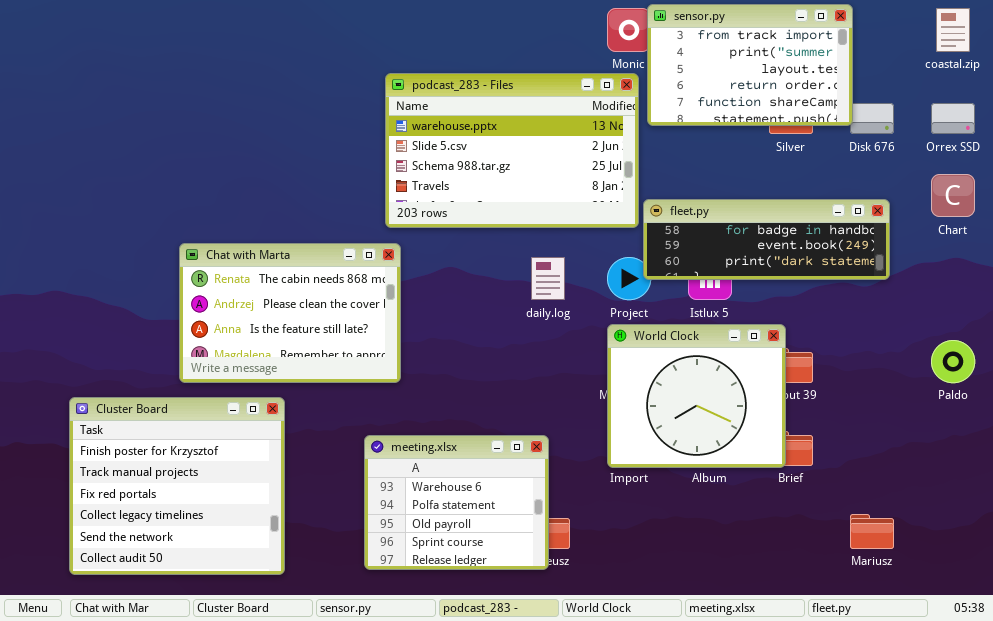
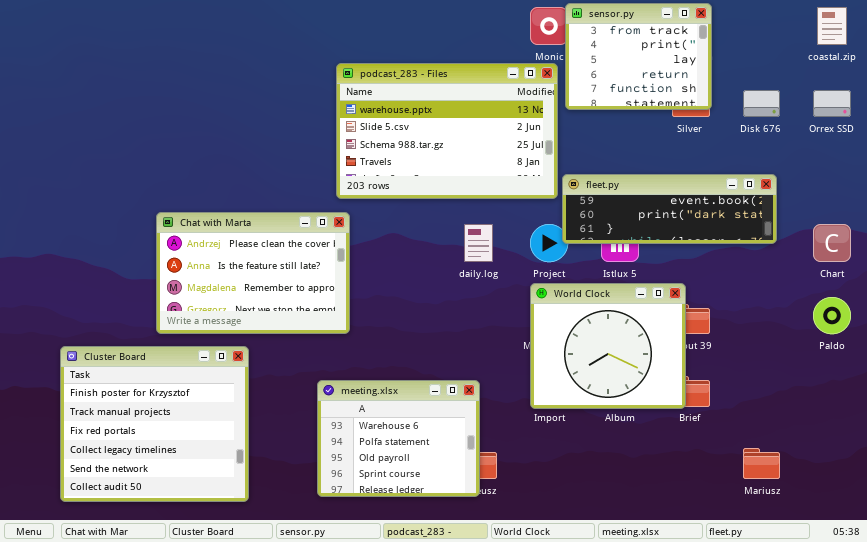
sensor.py: [647,4,853,126] -> [565,3,712,110], resized
Chart: [931,174,975,217] -> [813,224,851,262], moved
fleet.py: [643,199,890,280] -> [562,174,777,244], scrolled down 1 row
Chat with Marta: [179,243,401,383] -> [156,212,350,334], scrolled down 1 row

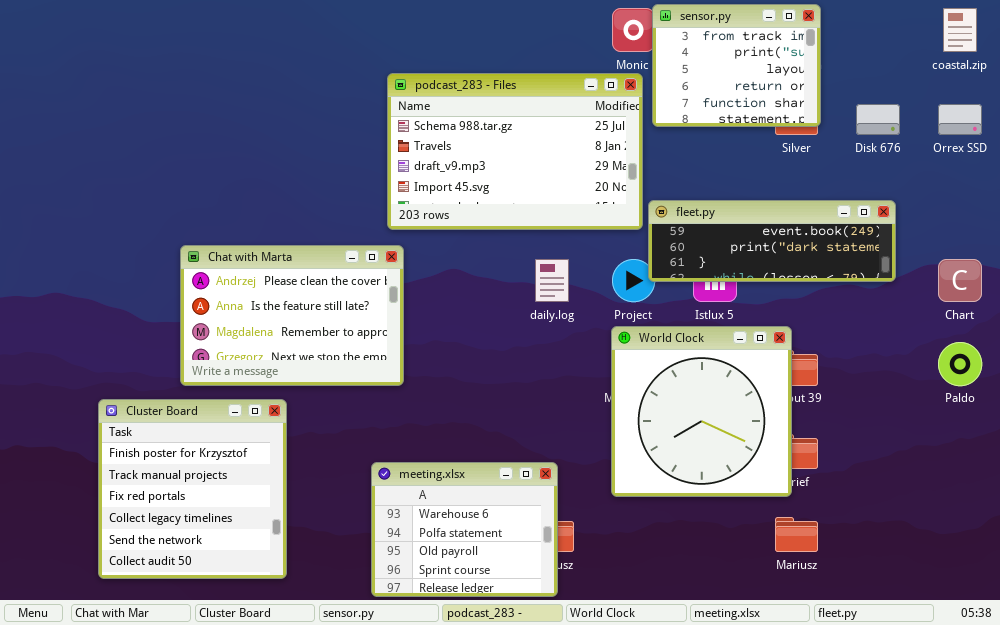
podcast_283 - Files: [336,63,558,199] -> [387,73,643,230], scrolled down 2 rows
World Clock: [530,283,686,409] -> [611,326,792,497], resized
Cluster Board: [60,346,249,502] -> [98,399,287,579], resized
meeting.xlsx: [317,380,480,497] -> [371,462,558,597], moved
Mariusz: [743,448,780,479] -> [775,517,818,552], moved

